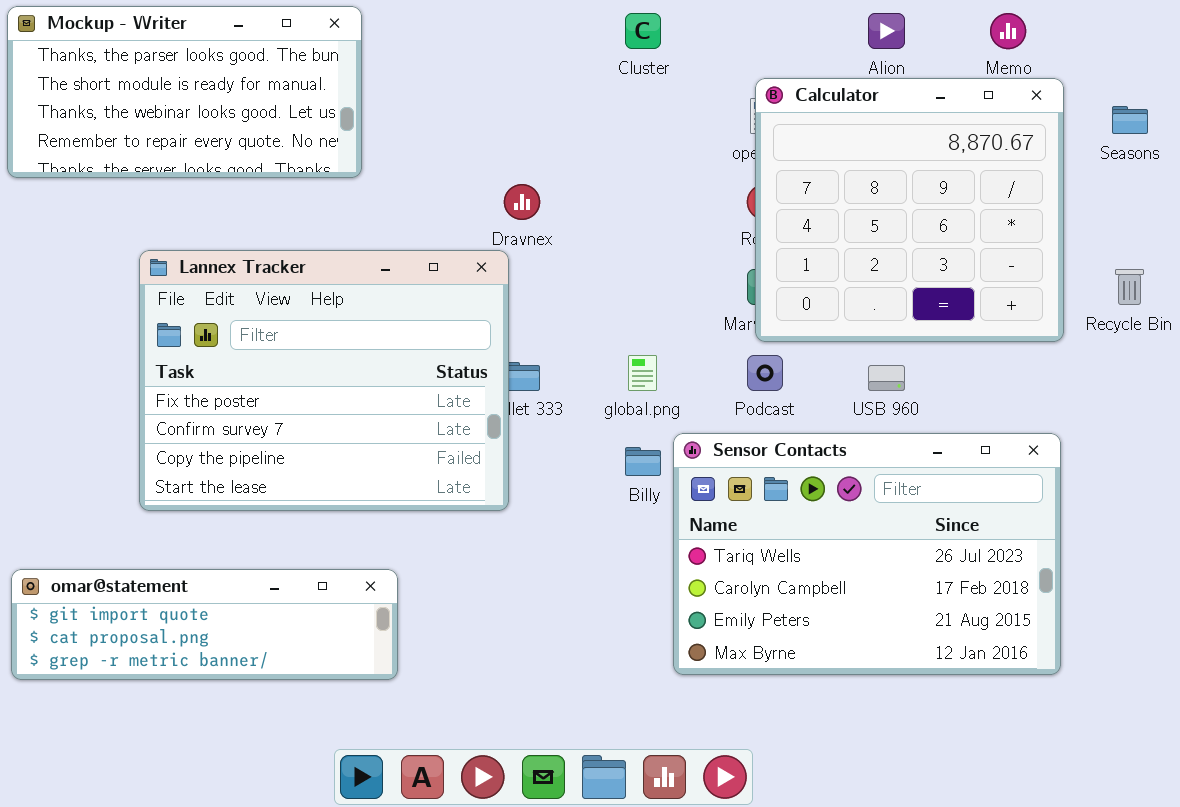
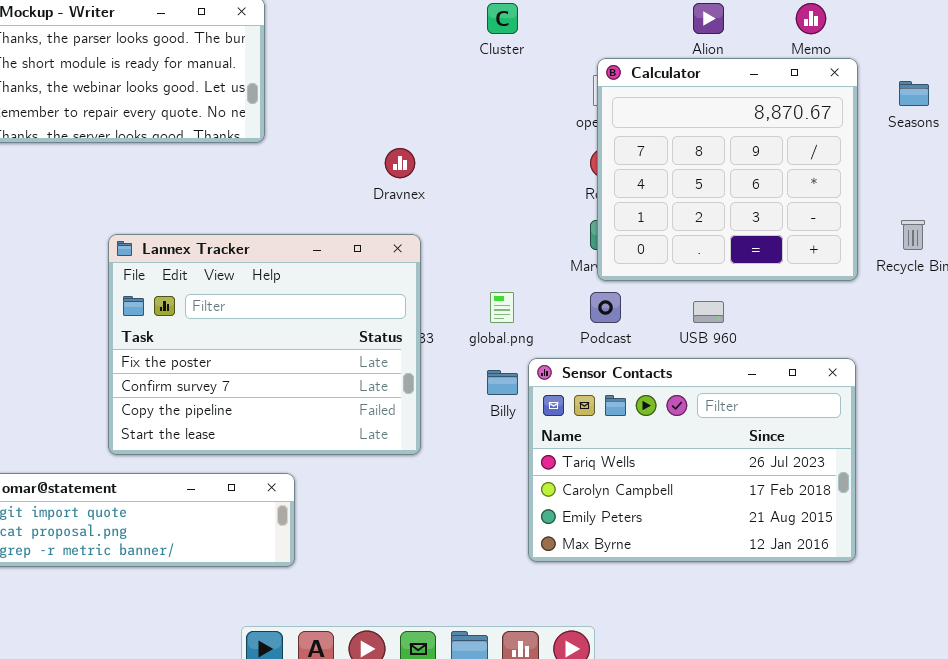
Lannex Tracker: [139,250,509,511] -> [108,234,421,455], moved

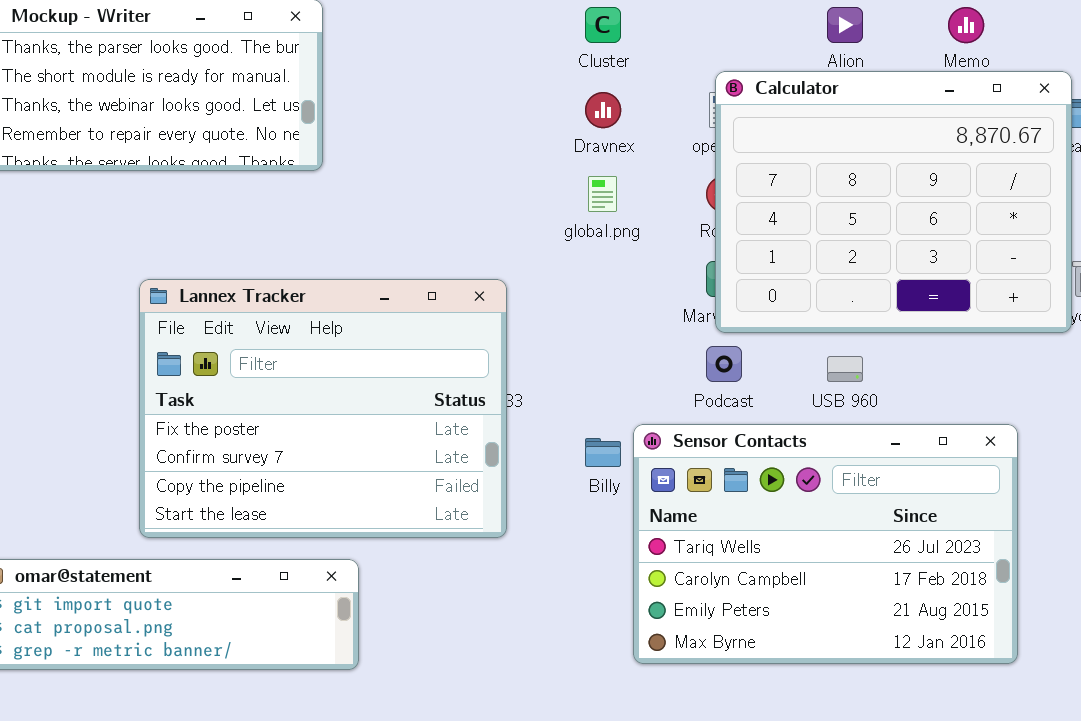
Calculator: [597,58,858,281] -> [715,71,1072,333], resized
Dravnex: [385,148,415,178] -> [585,92,621,128], moved
global.png: [490,292,514,323] -> [588,176,617,212], moved

